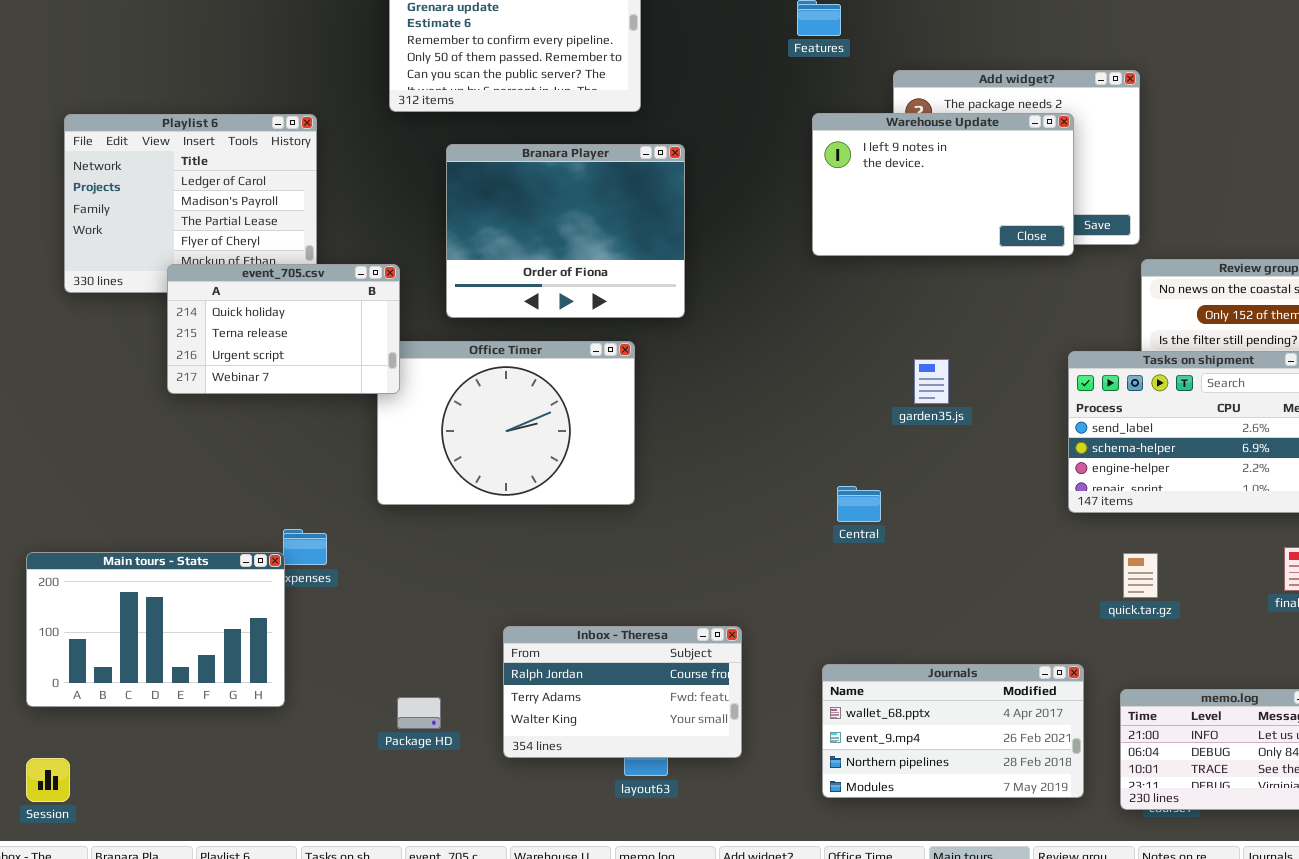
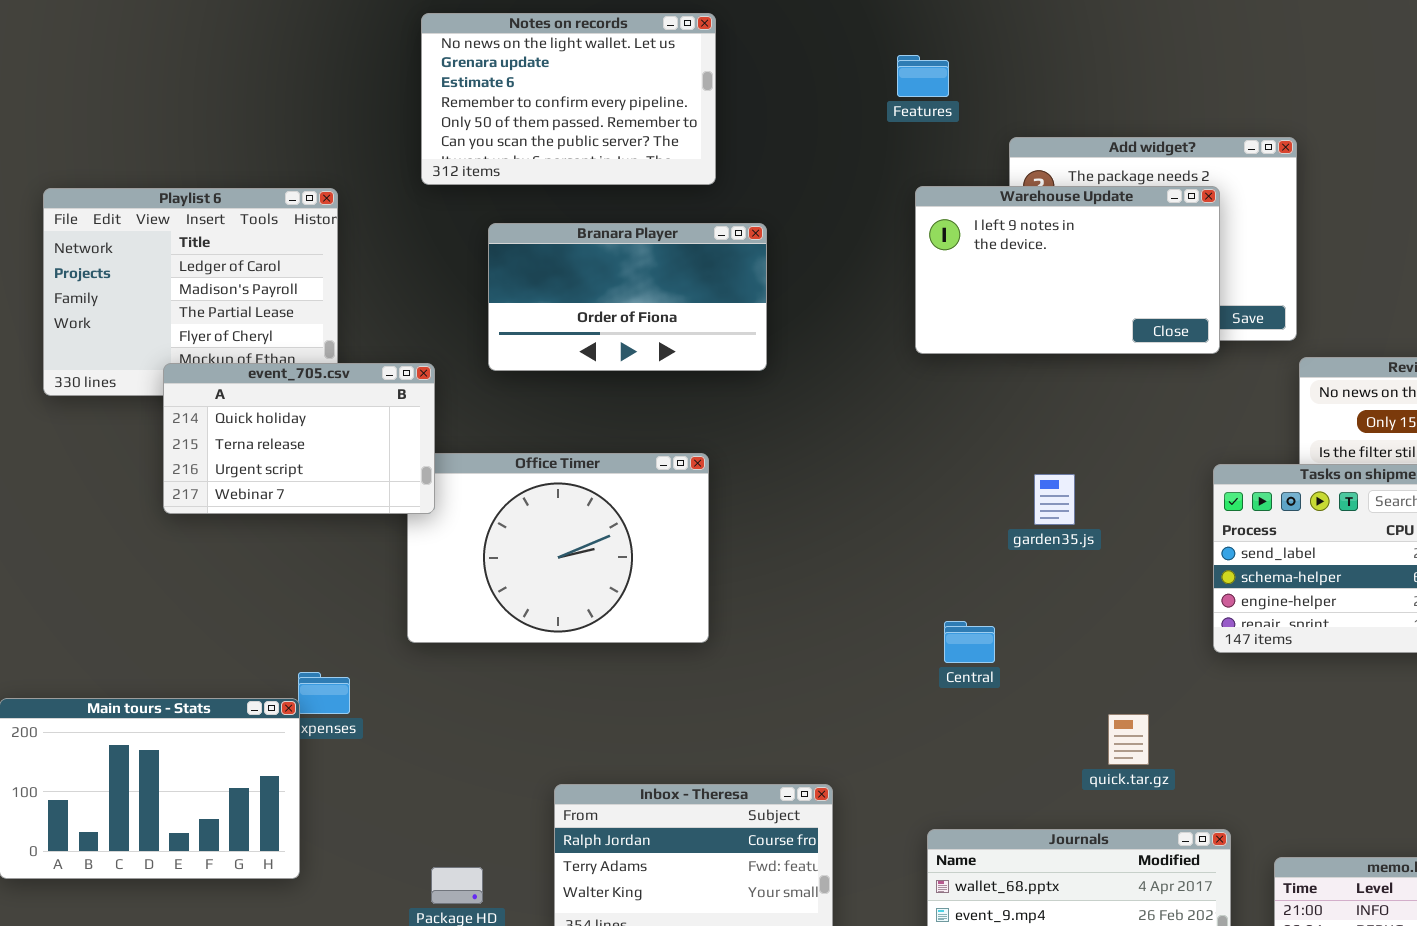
Branara Player: [446,144,685,318] -> [488,223,767,371], resized
quick.tar.gz: [1123,553,1158,598] -> [1108,714,1149,765], moved

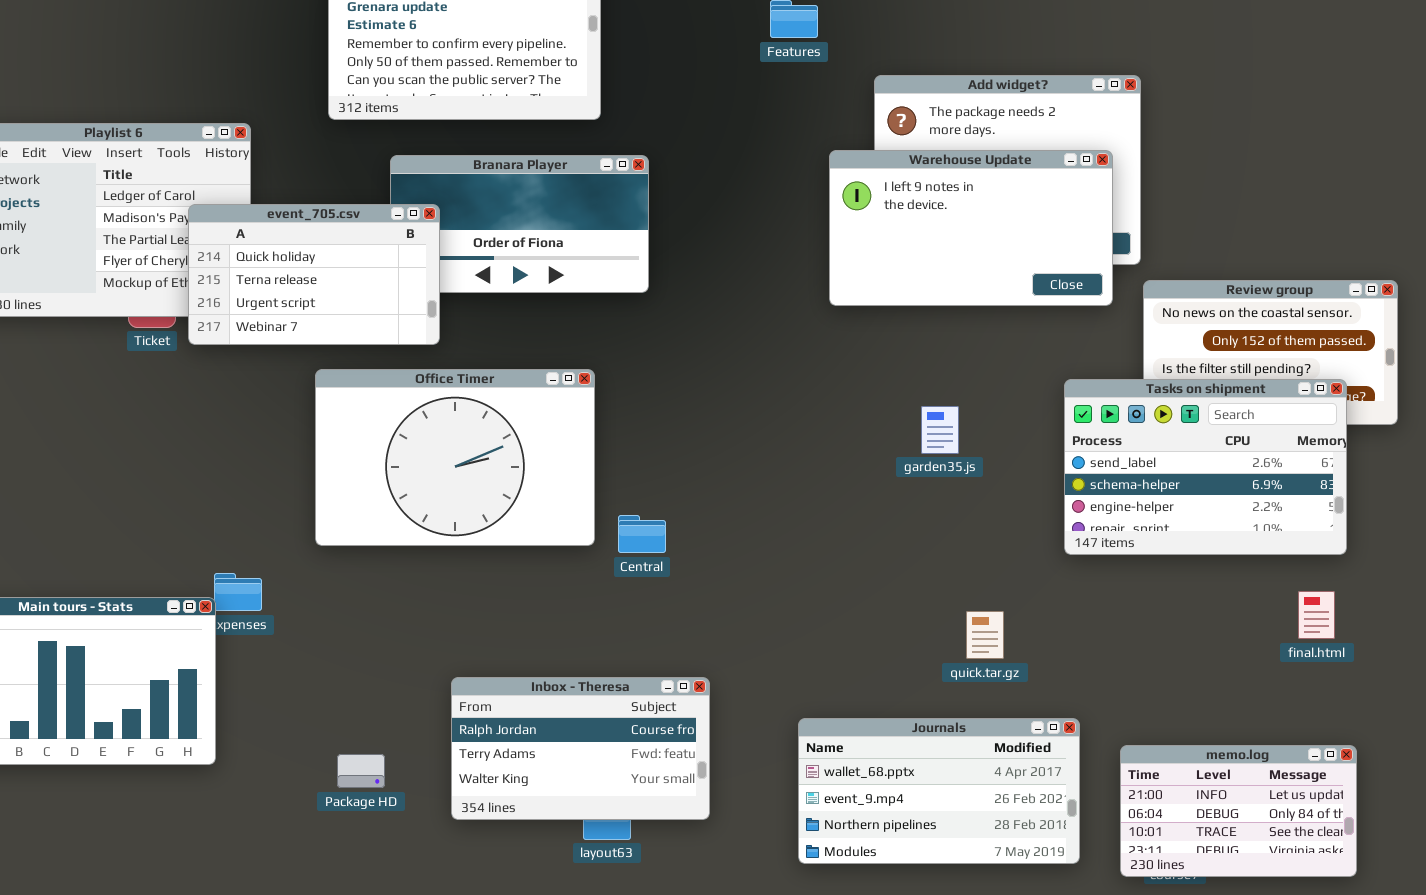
Warehouse Update: [915,186,1220,354] -> [829,150,1113,306], moved
event_705.csv: [163,363,435,514] -> [188,204,440,345], moved
garden35.js: [1034,474,1075,525] -> [921,406,959,454], moved
Central: [944,621,995,663] -> [618,515,666,553], moved

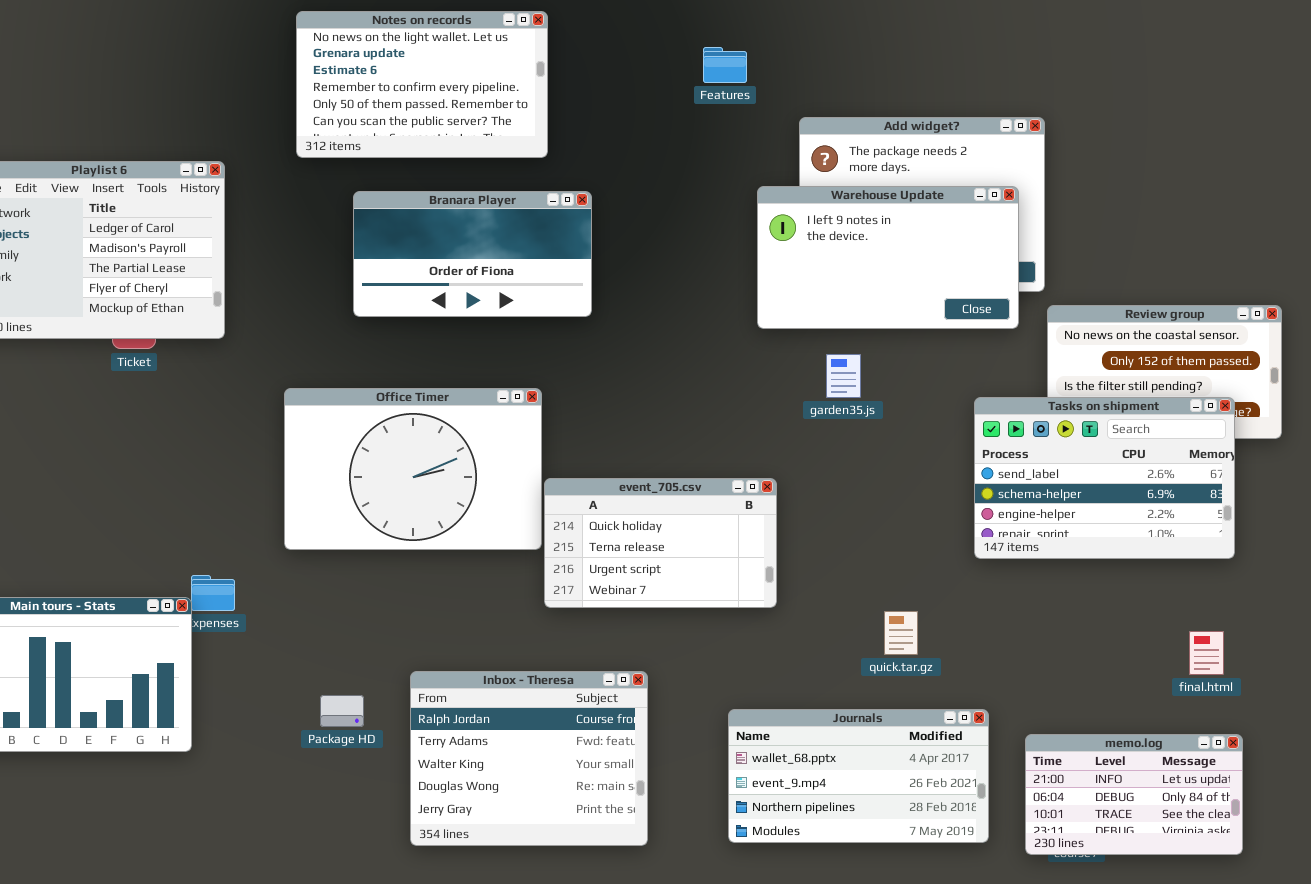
event_705.csv: [188,204,440,345] -> [544,478,777,608], moved
garden35.js: [921,406,959,454] -> [826,354,861,398], moved
final.html: [1298,591,1335,639] -> [1189,631,1224,675], moved
Inbox - Theresa: [451,677,710,820] -> [410,671,648,846], resized
Package HD: [337,754,385,788] -> [320,695,364,727], moved

